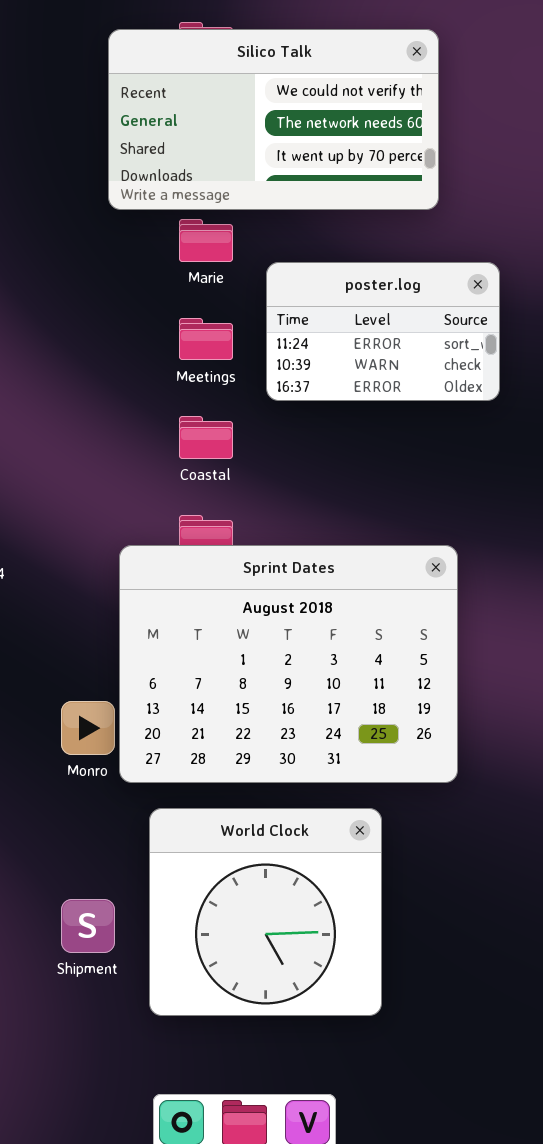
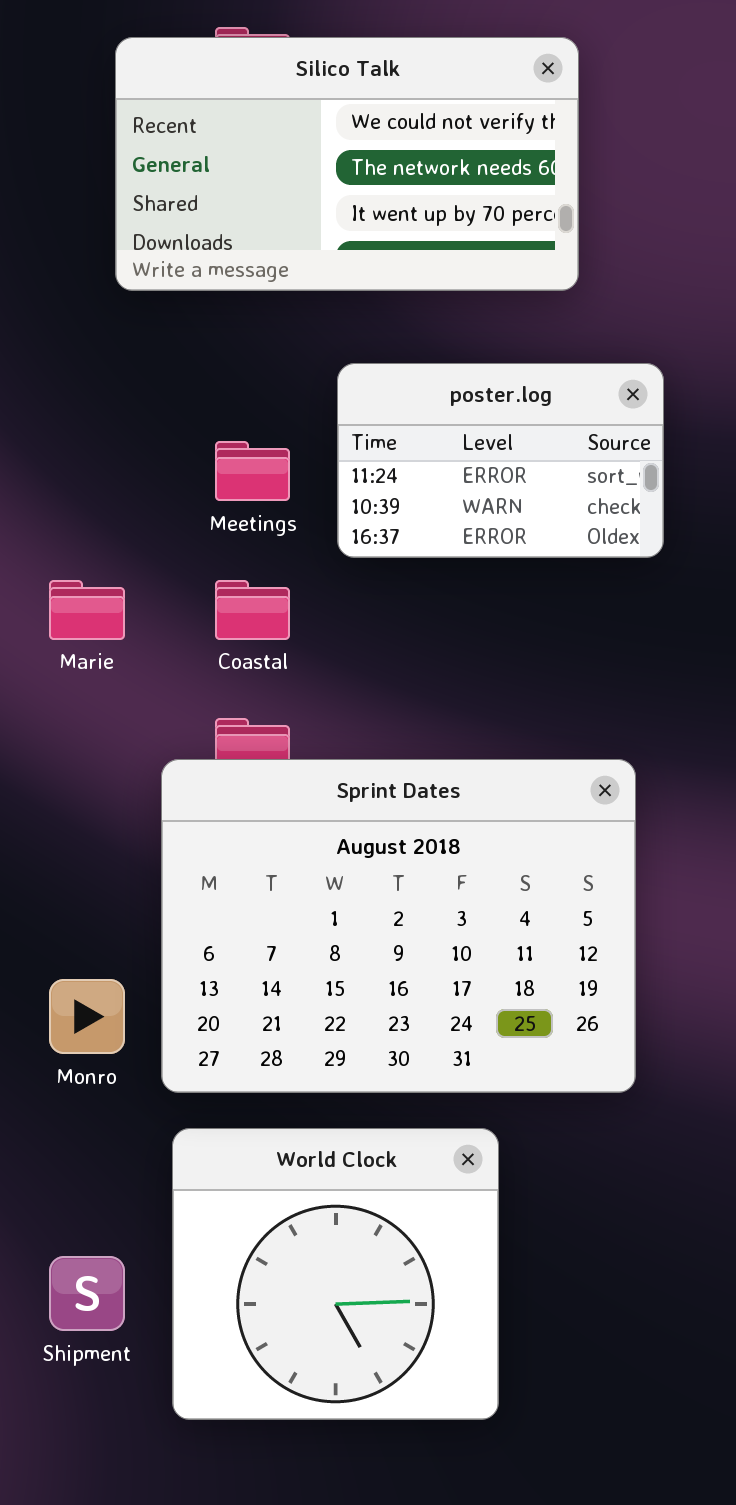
Marie: [179,219,233,262] -> [49,580,125,640], moved
Sprint Dates: [119,545,458,783] -> [161,759,636,1093], moved

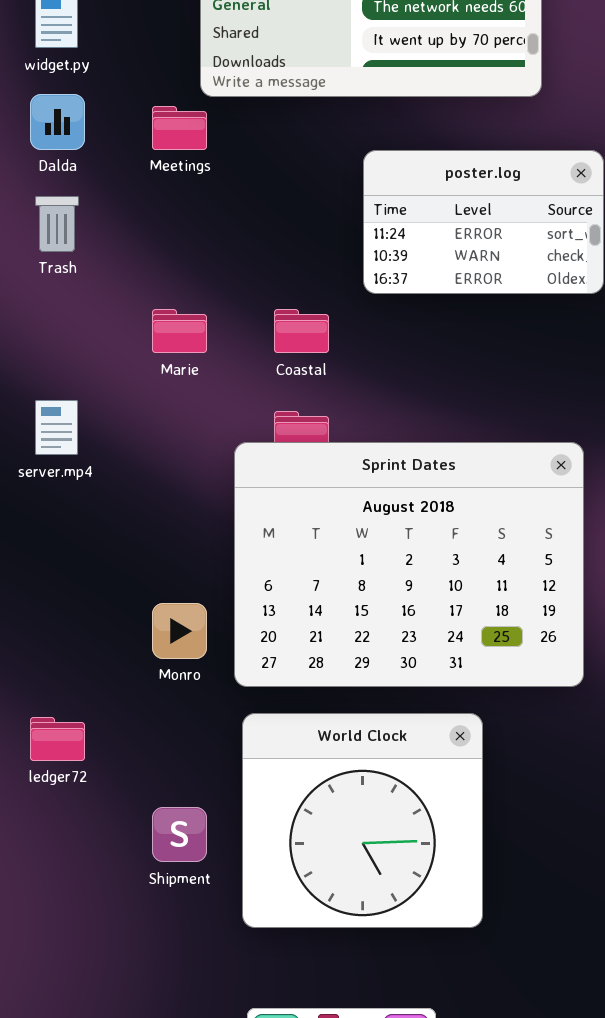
Meetings: [215,441,290,501] -> [152,106,207,150], moved

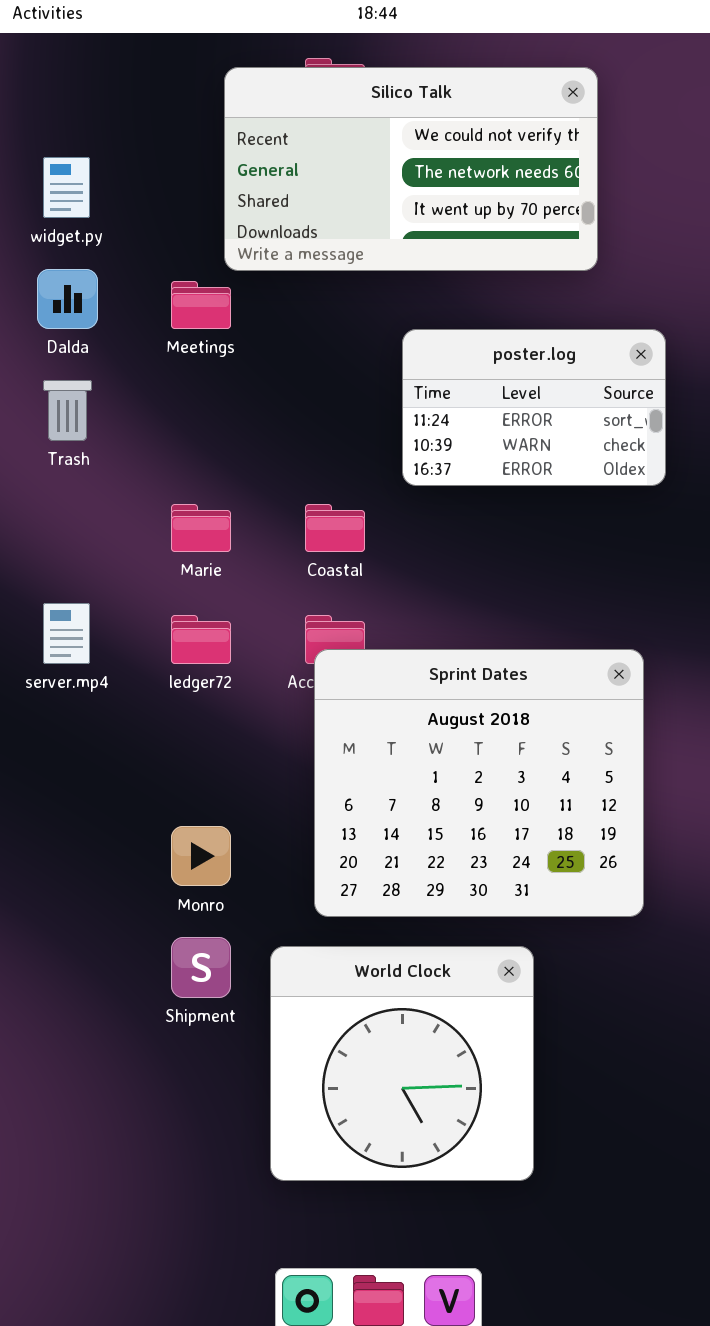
Sprint Dates: [234,442,584,687] -> [314,649,644,917], resized
ledger72: [30,717,85,761] -> [171,615,231,664], moved
Shipment: [152,807,207,862] -> [171,937,231,998], moved

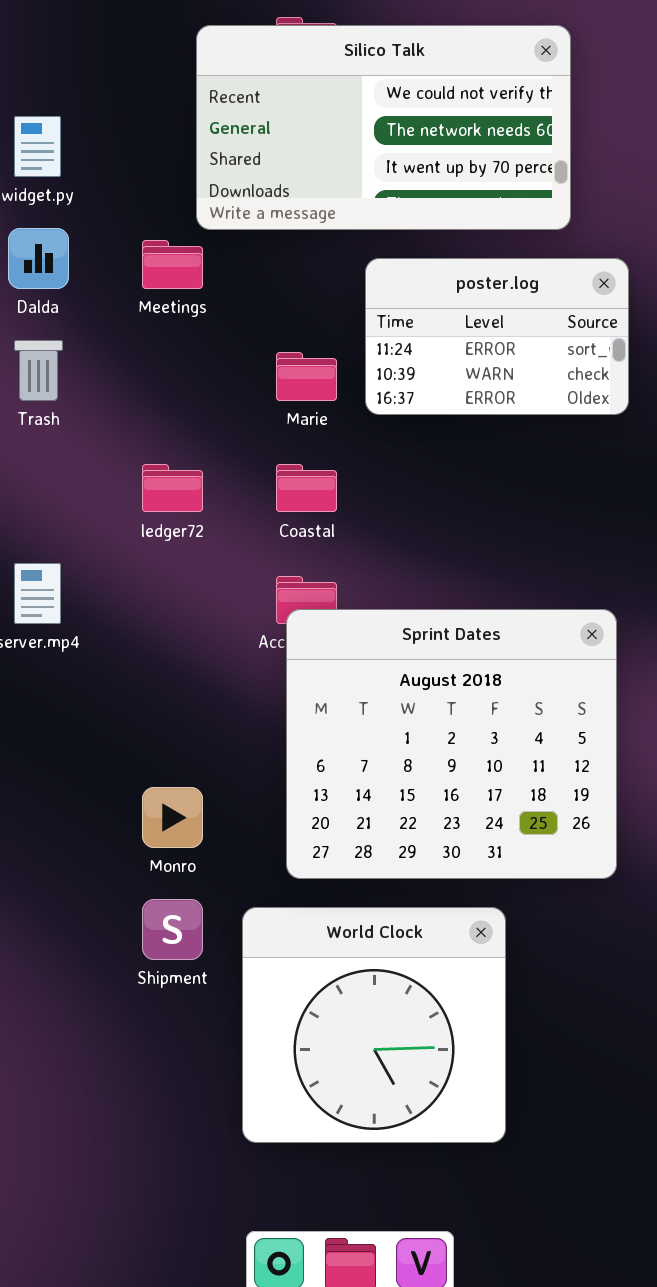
poster.log: [402,329,666,486] -> [365,258,629,415], moved
Marie: [171,504,231,552] -> [276,352,337,401], moved
ledger72: [171,615,231,664] -> [142,464,203,512], moved

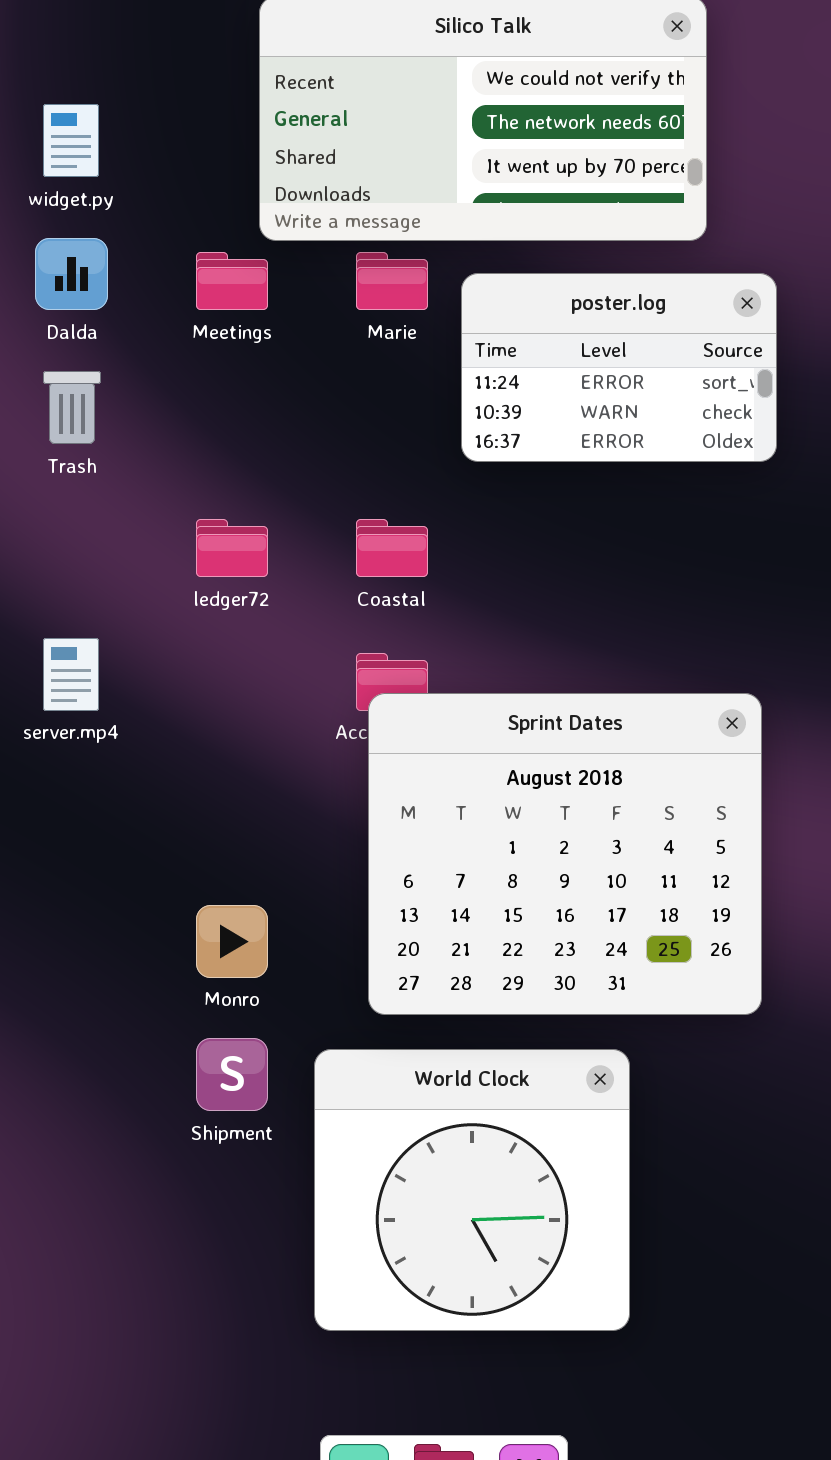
Marie: [276,352,337,401] -> [356,252,428,310], moved

